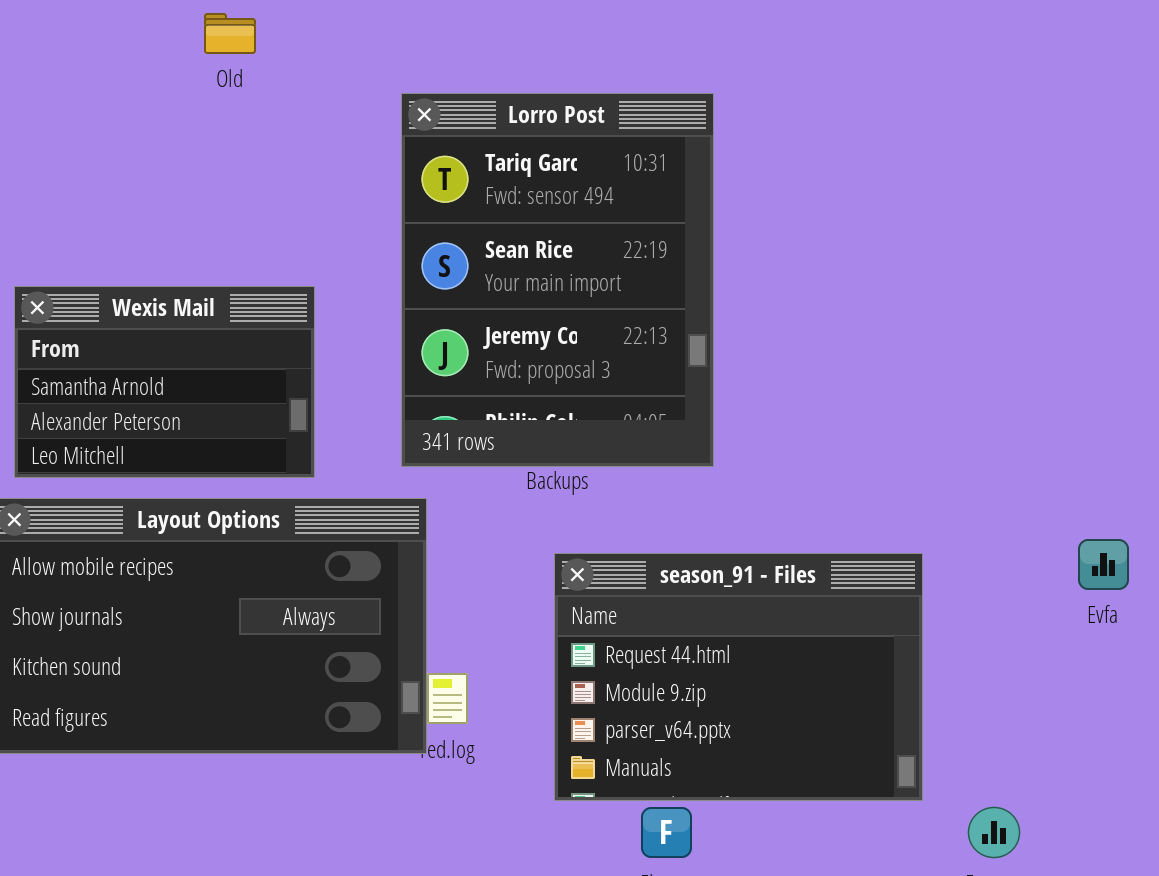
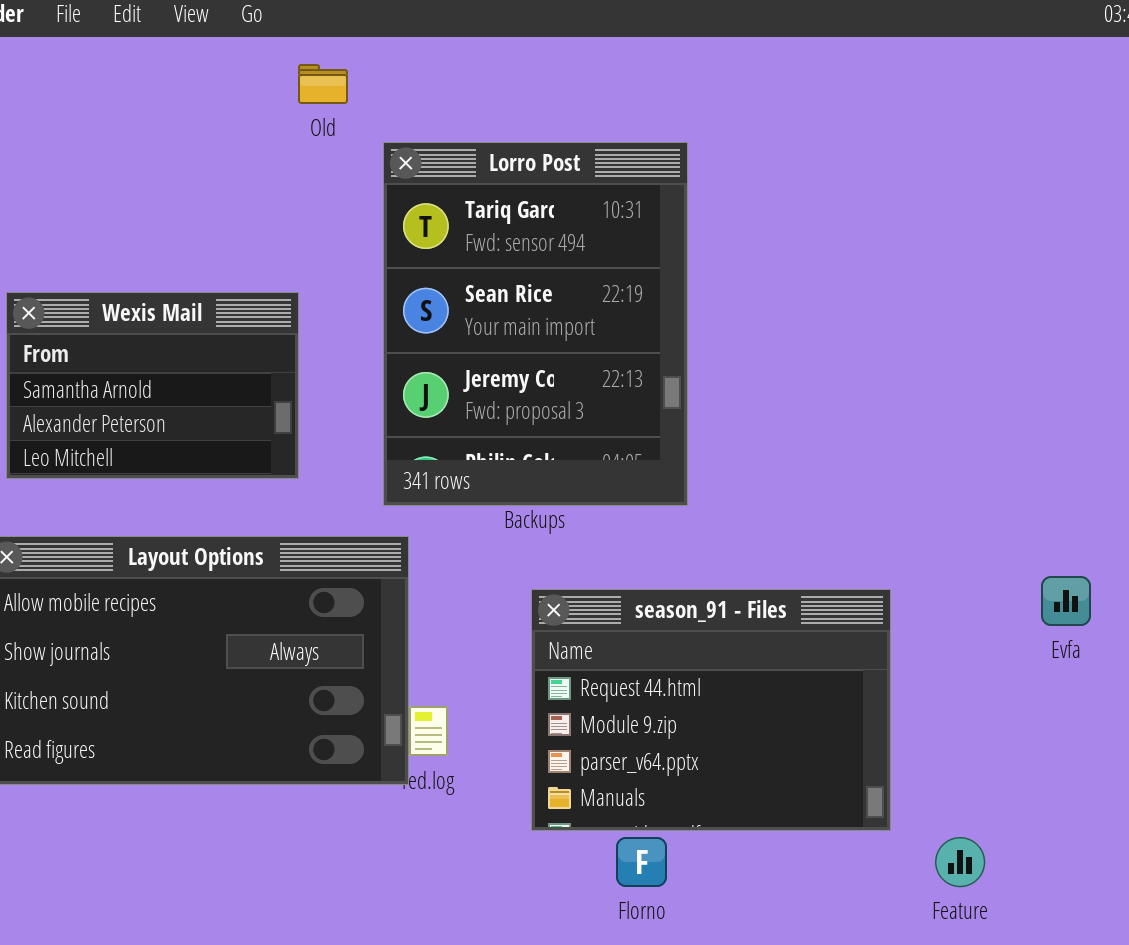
Old: [204,13,256,54] -> [298,64,348,104], moved
Wexis Mail: [14,286,315,478] -> [6,292,299,479], moved

